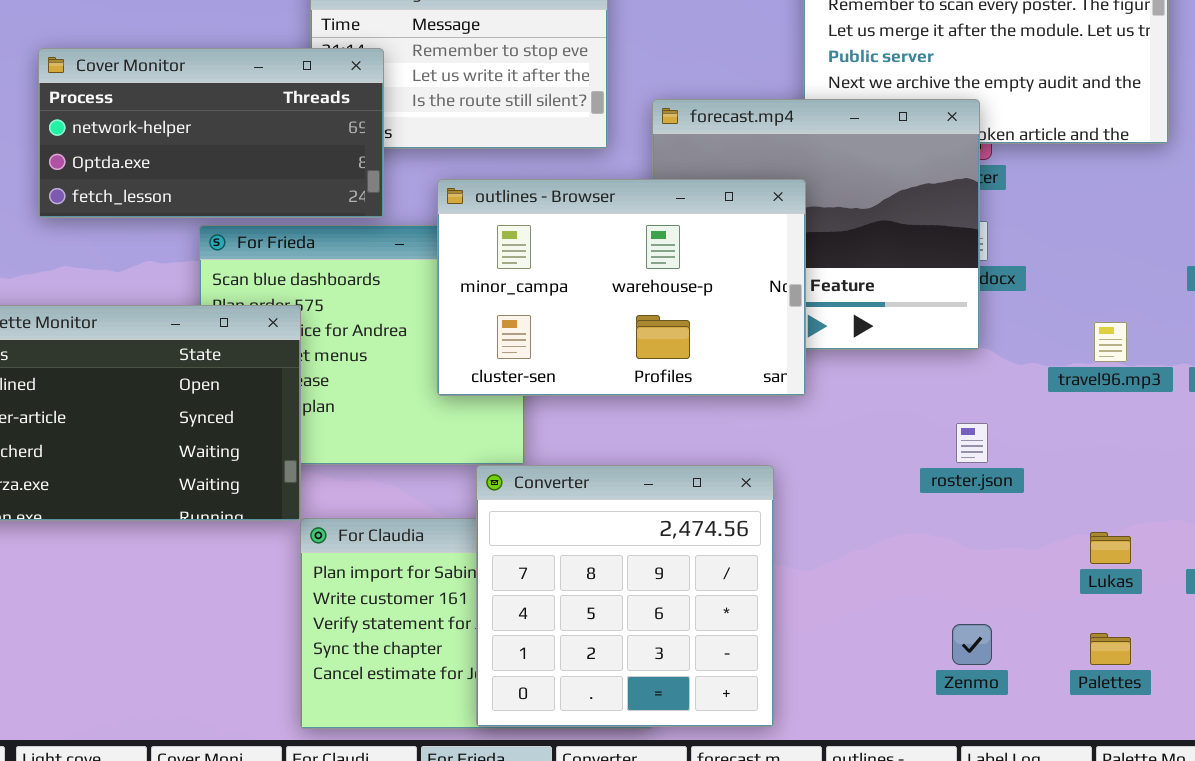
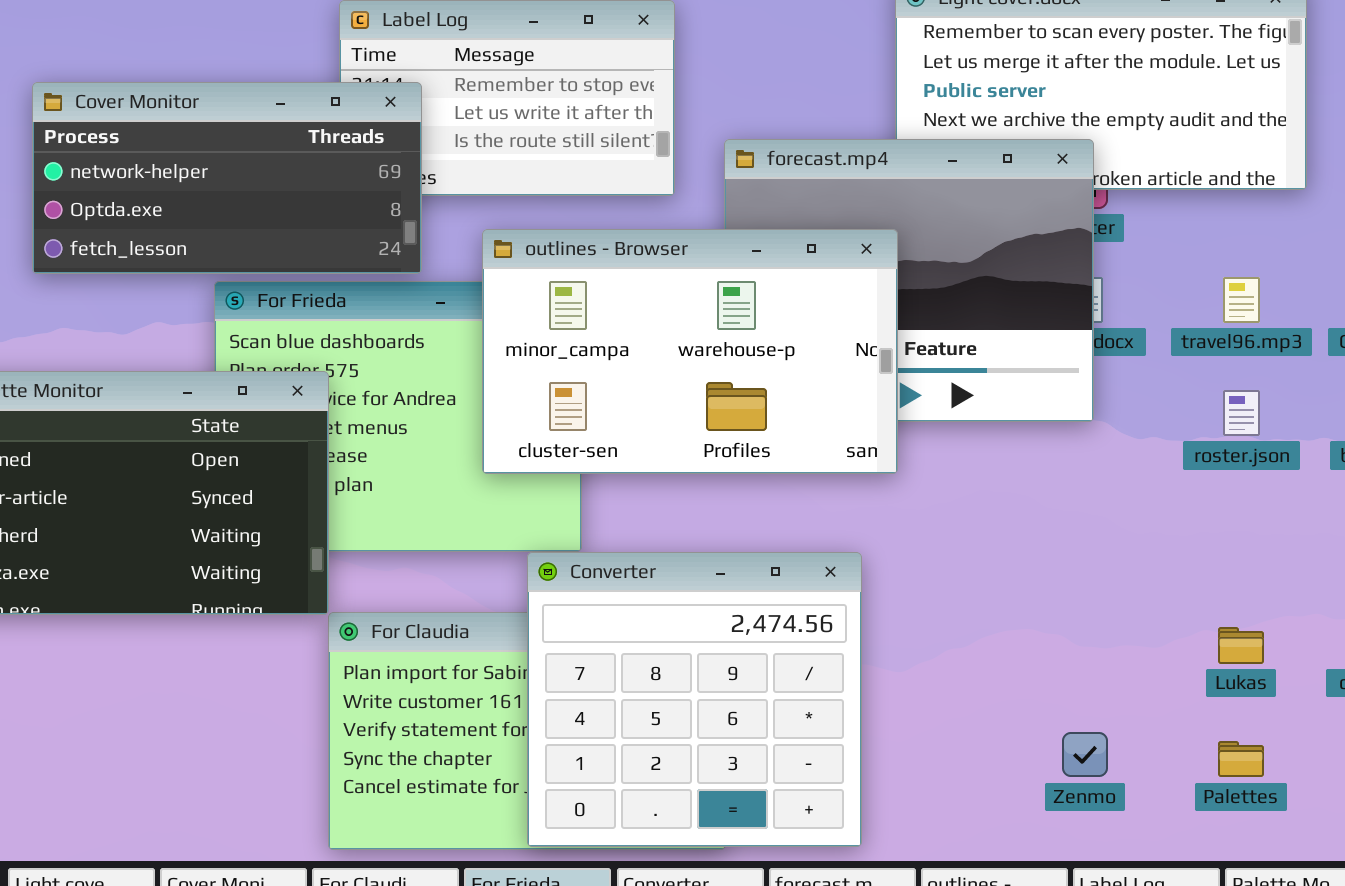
travel96.mp3: [1094,322,1127,362] -> [1223,277,1260,323], moved
roster.json: [956,423,988,463] -> [1223,390,1260,436], moved

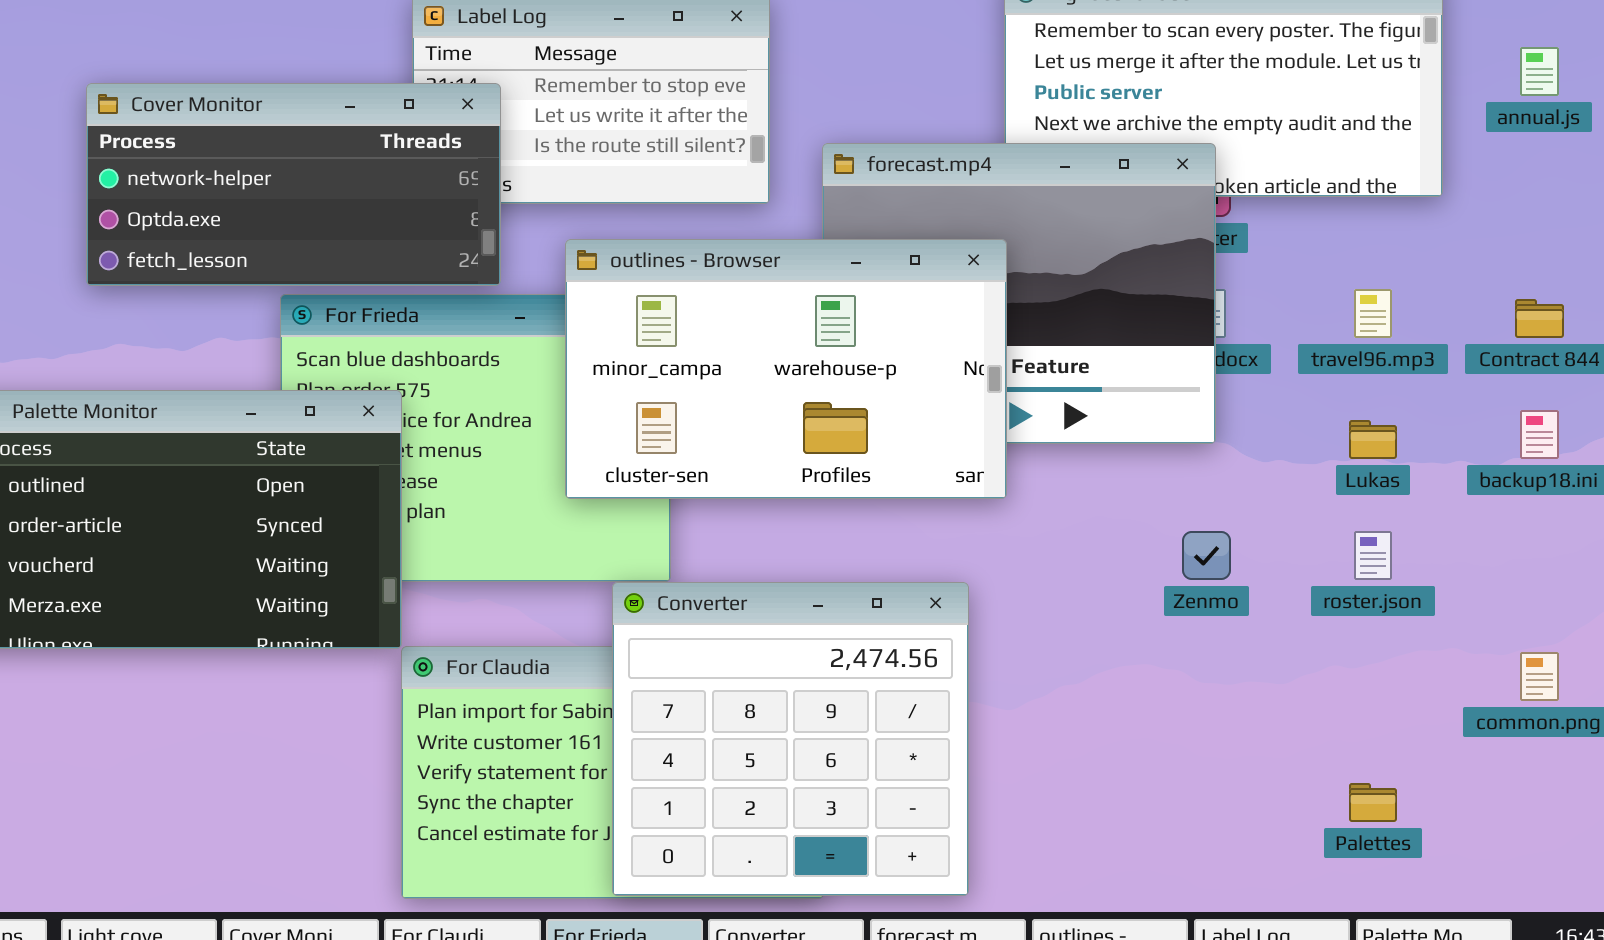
roster.json: [1223,390,1260,436] -> [1354,531,1392,580], moved
Lukas: [1218,627,1264,664] -> [1349,420,1397,459], moved
Zenmo: [1062,732,1108,777] -> [1182,531,1231,580], moved

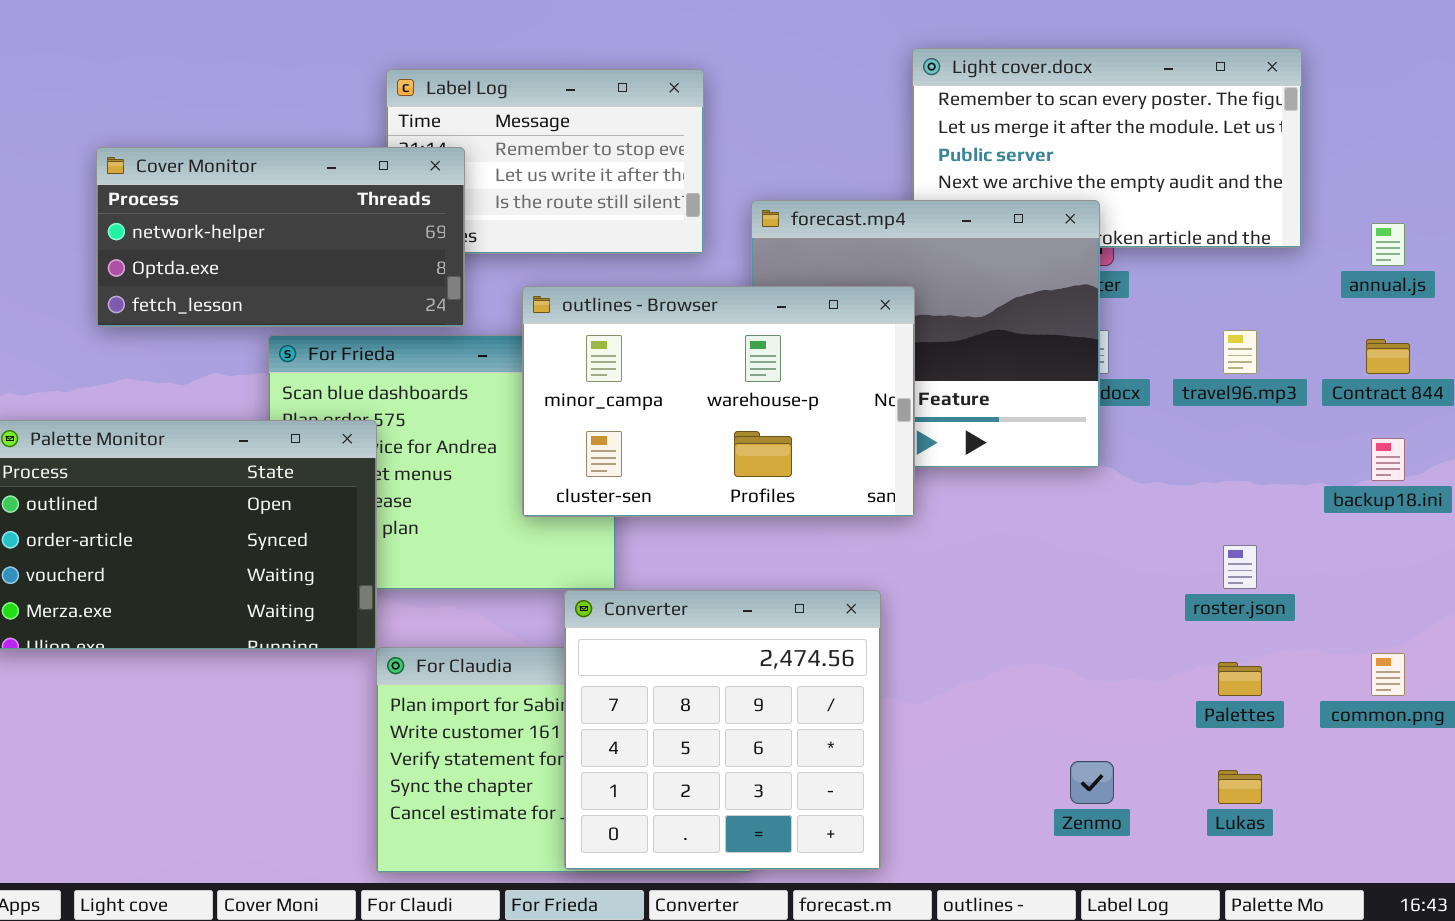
annual.js: [1520,47,1559,96] -> [1371,223,1405,266], moved
Lukas: [1349,420,1397,459] -> [1218,770,1262,804], moved
Zenmo: [1182,531,1231,580] -> [1070,761,1114,804], moved
Palettes: [1349,783,1397,822] -> [1218,662,1262,696], moved

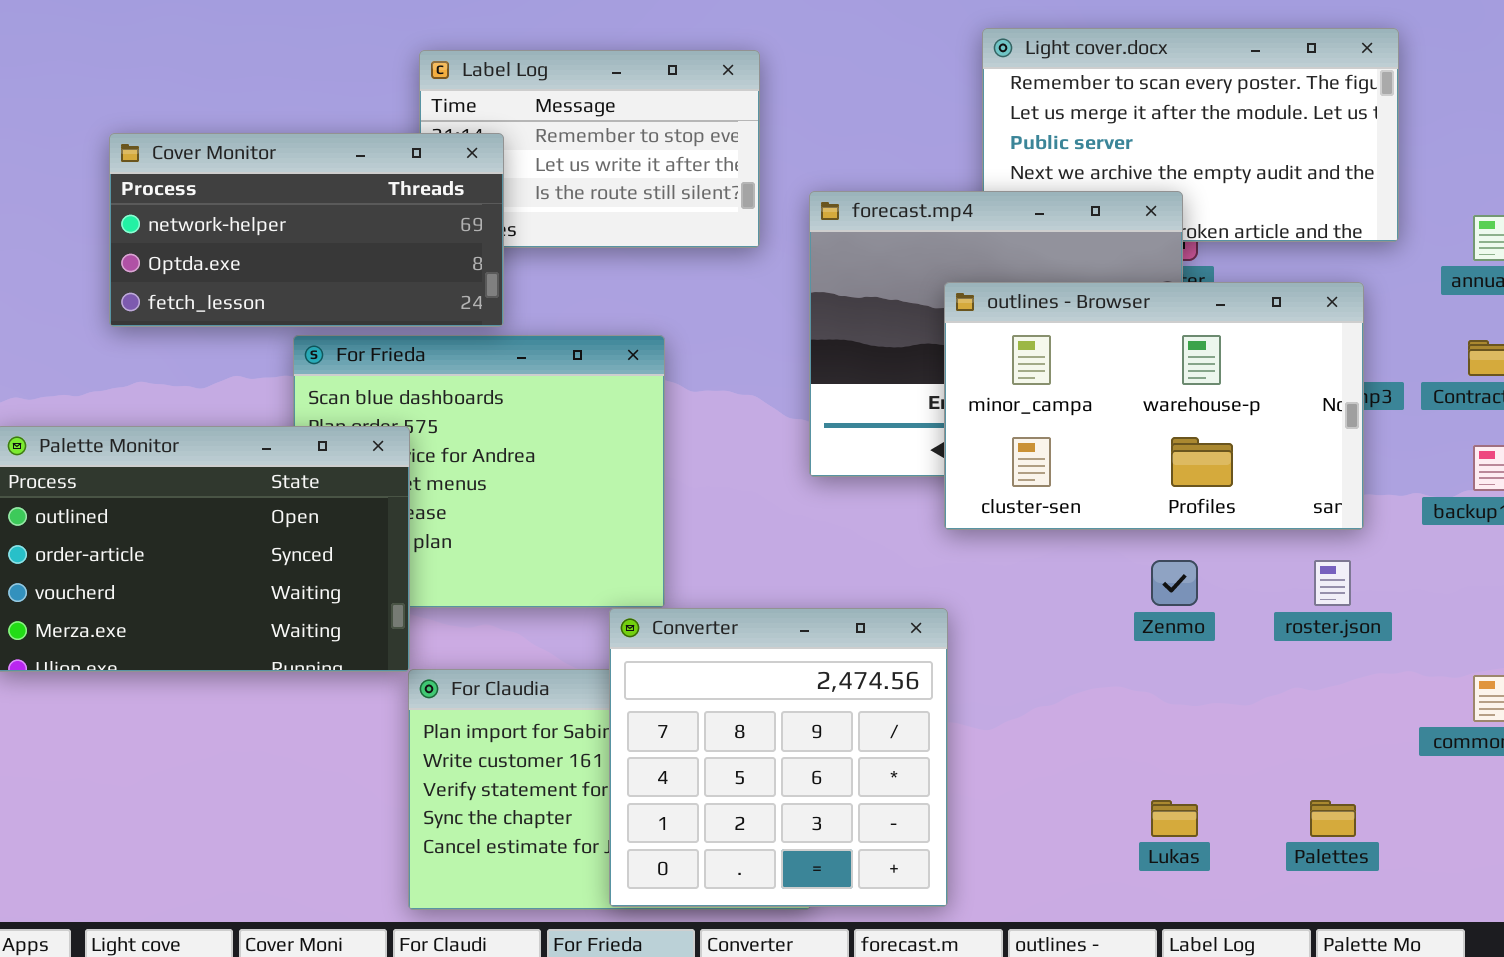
outlines - Browser: [522,286,915,517] -> [944,282,1364,530], moved
Palettes: [1218,662,1262,696] -> [1310,800,1356,837], moved
Zenmo: [1070,761,1114,804] -> [1151,560,1198,606], moved
Lukas: [1218,770,1262,804] -> [1151,800,1198,837], moved

